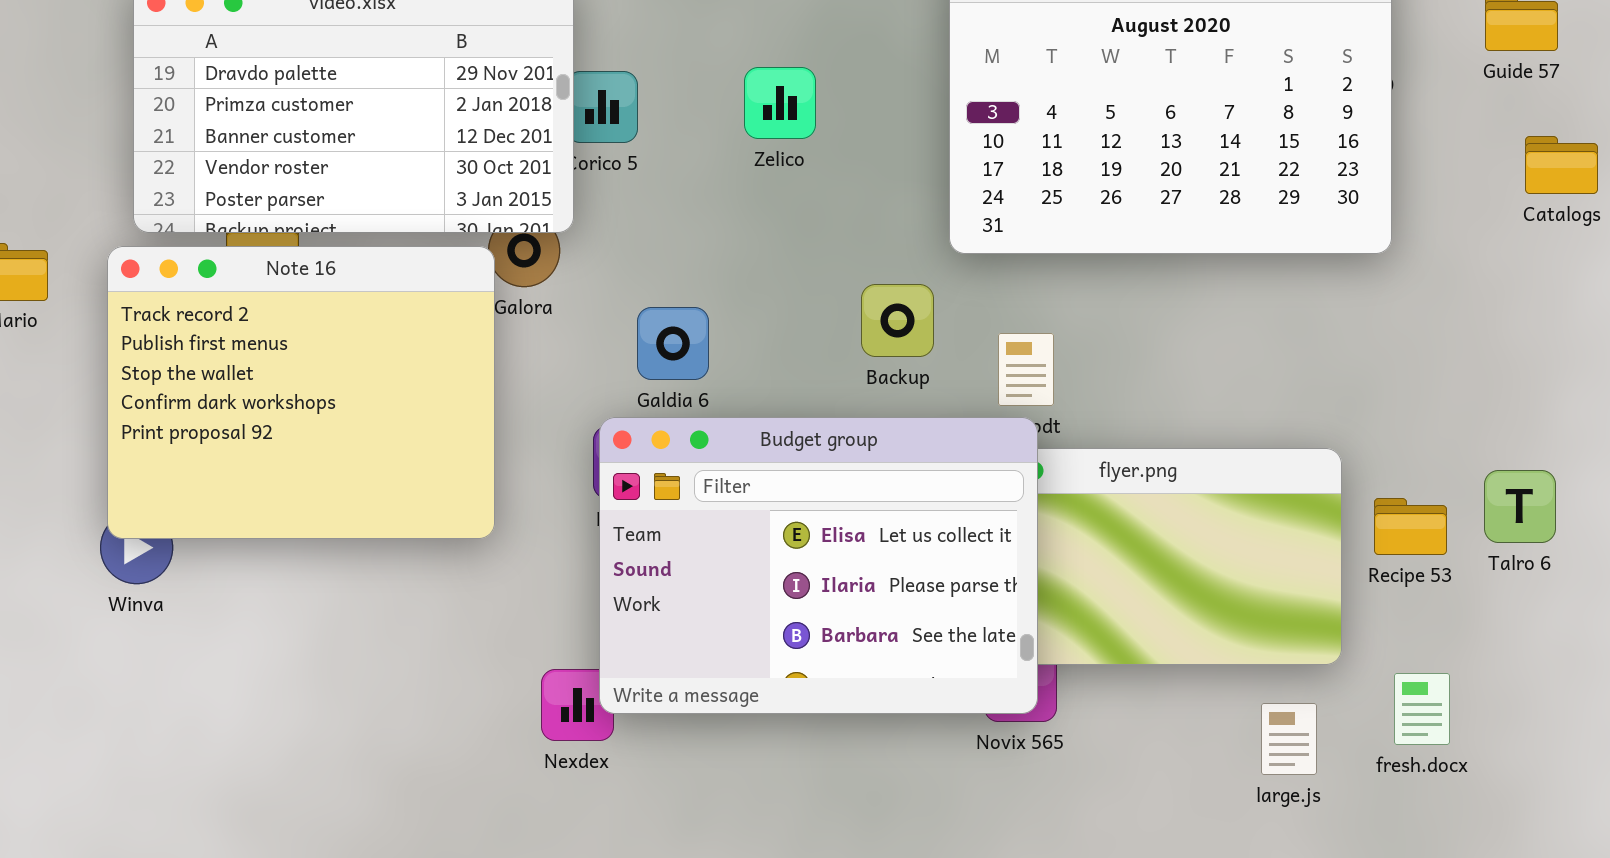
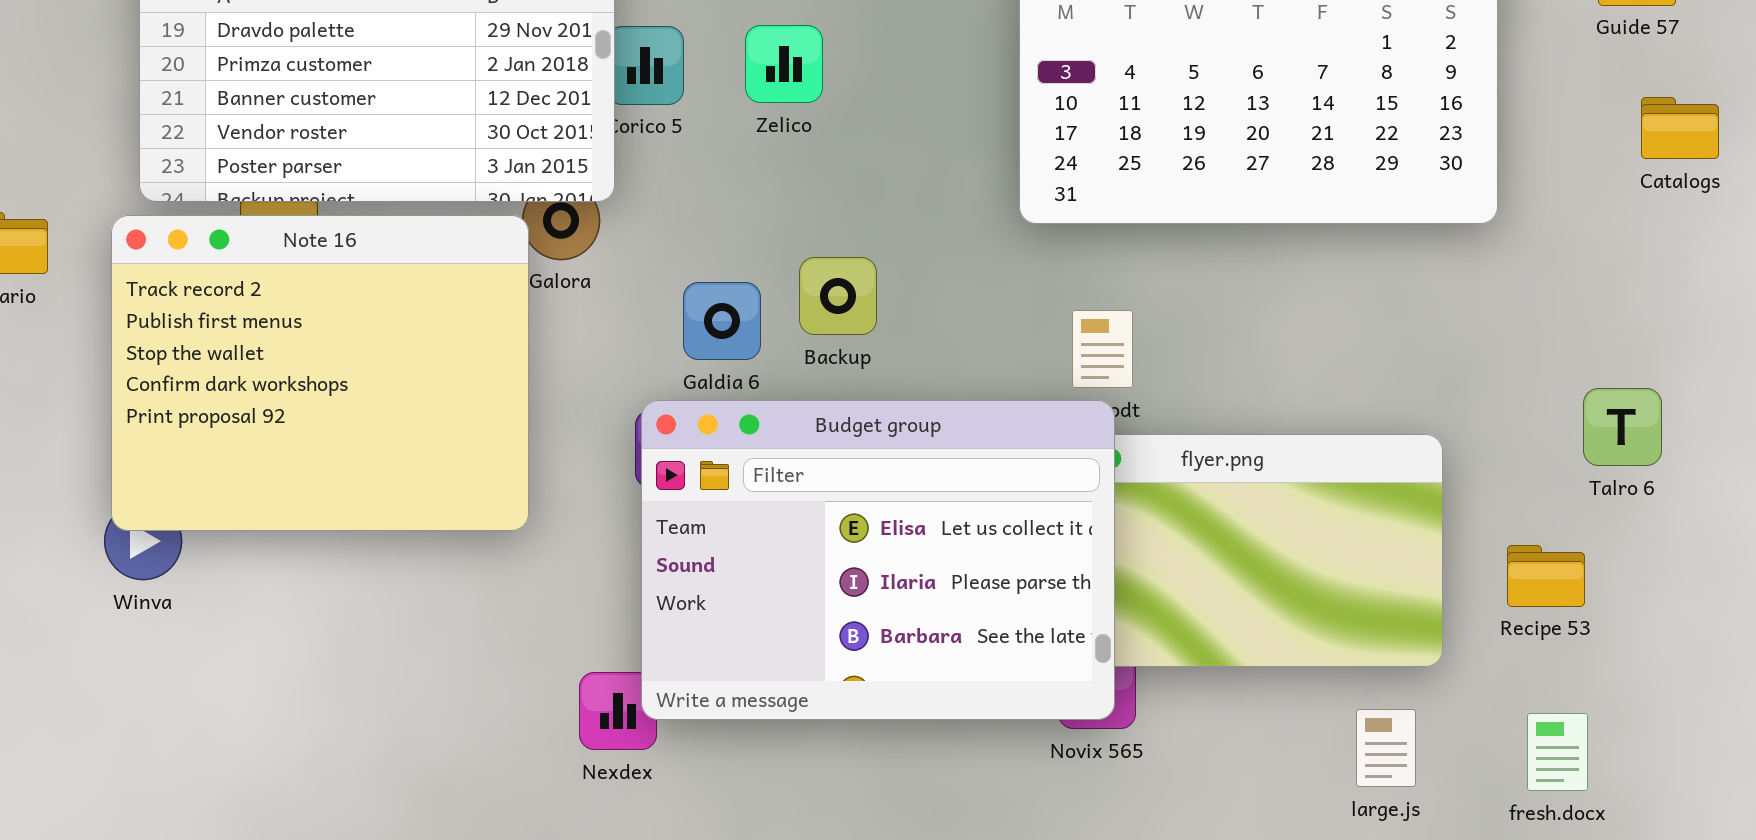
Zelico: [744,67,816,139] -> [745,25,823,103], moved
Backup: [861,284,934,357] -> [799,257,877,335], moved
Talro 6: [1484,470,1556,543] -> [1583,388,1662,466], moved
Recipe 53: [1374,498,1447,555] -> [1507,545,1585,607], moved
fresh.docx: [1394,673,1450,745] -> [1527,713,1588,791], moved

